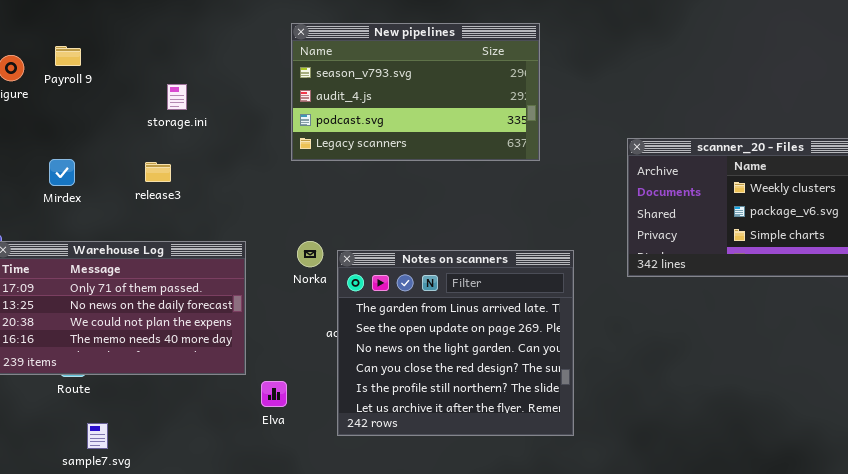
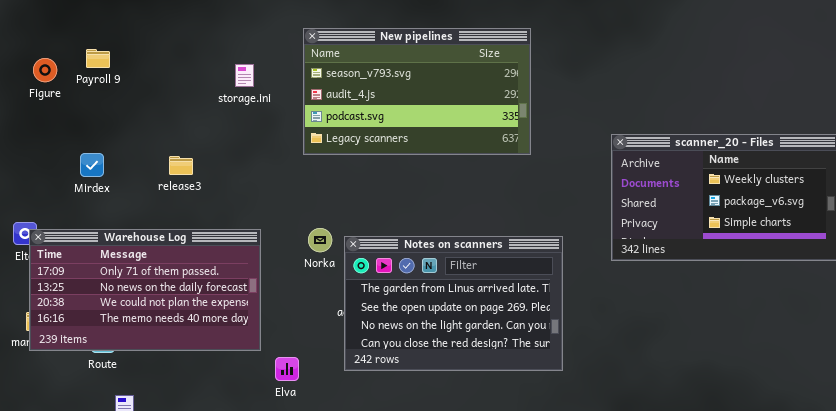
storage.ini: [167,84,187,110] -> [235,64,254,87], moved
Notes on scanners: [337,250,574,436] -> [344,236,563,371], resized

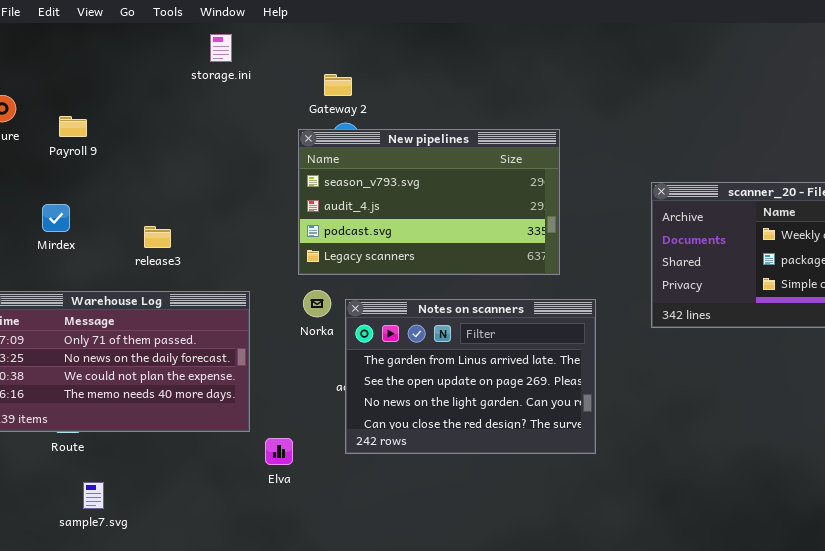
New pipelines: [303,28,531,155] -> [298,129,560,275], moved
Payroll 9: [86,49,110,68] -> [59,116,87,137], moved
storage.ini: [235,64,254,87] -> [210,34,232,62], moved
release3: [169,156,193,175] -> [144,226,171,248], moved

